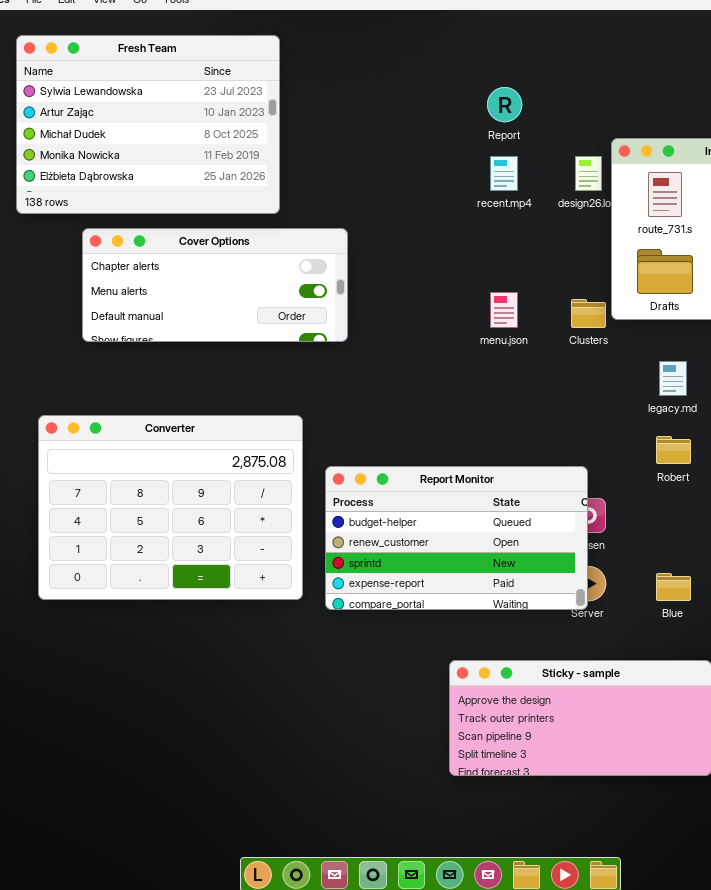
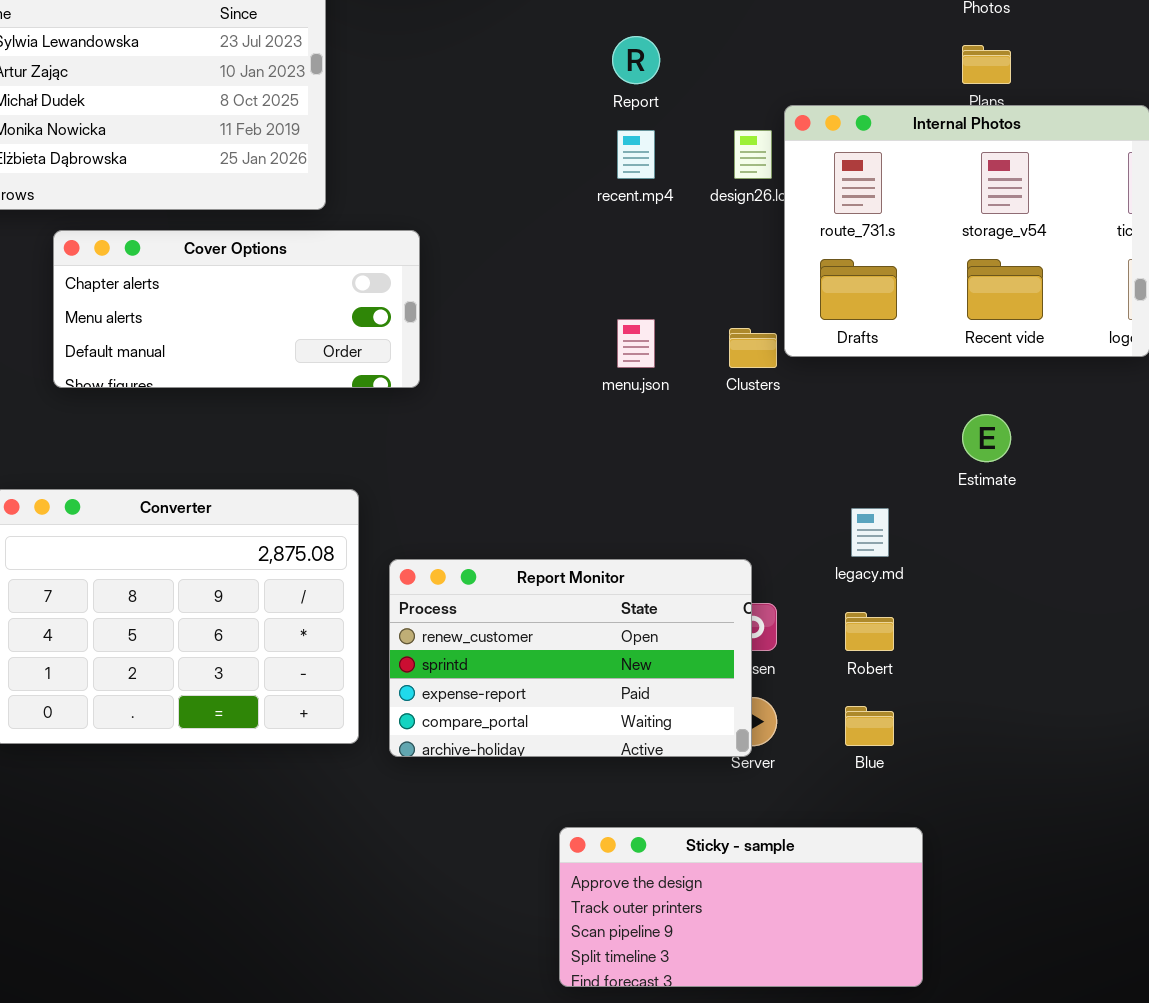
legacy.md: [659,361,687,396] -> [851,508,889,557], moved
Robert: [656,436,691,464] -> [845,612,894,651], moved
Report Monitor: [325,466,588,610] -> [389,559,752,757], scrolled down 1 row

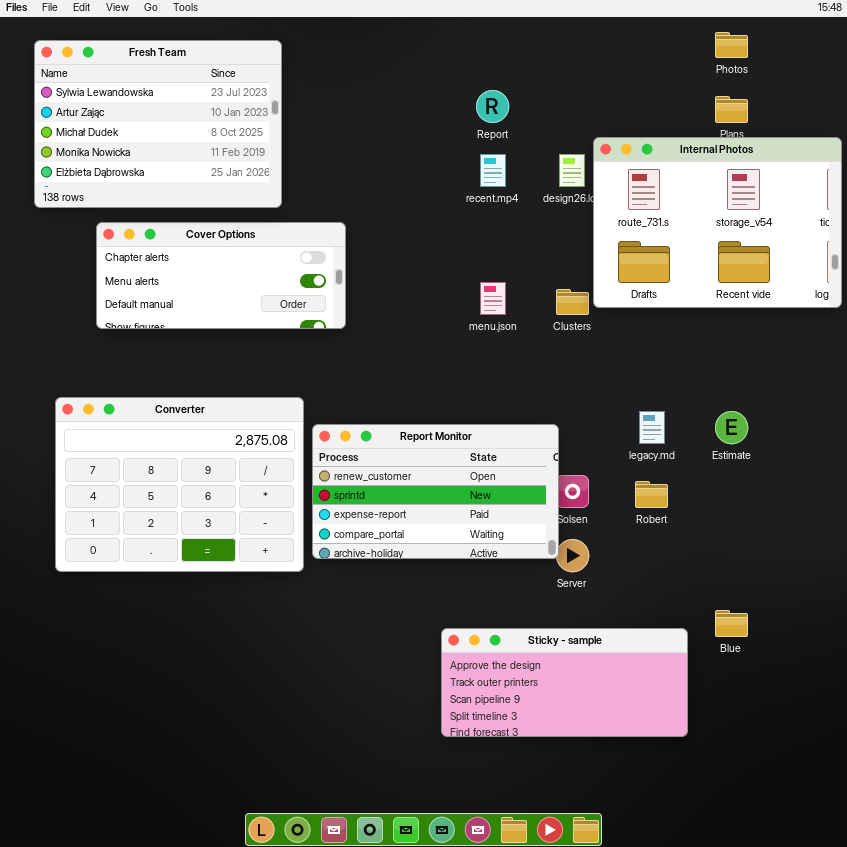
Estimate: [962,414,1011,462] -> [715,411,748,444], moved
Report Monitor: [389,559,752,757] -> [312,424,559,559], moved
Blue: [845,706,894,746] -> [715,610,748,637], moved

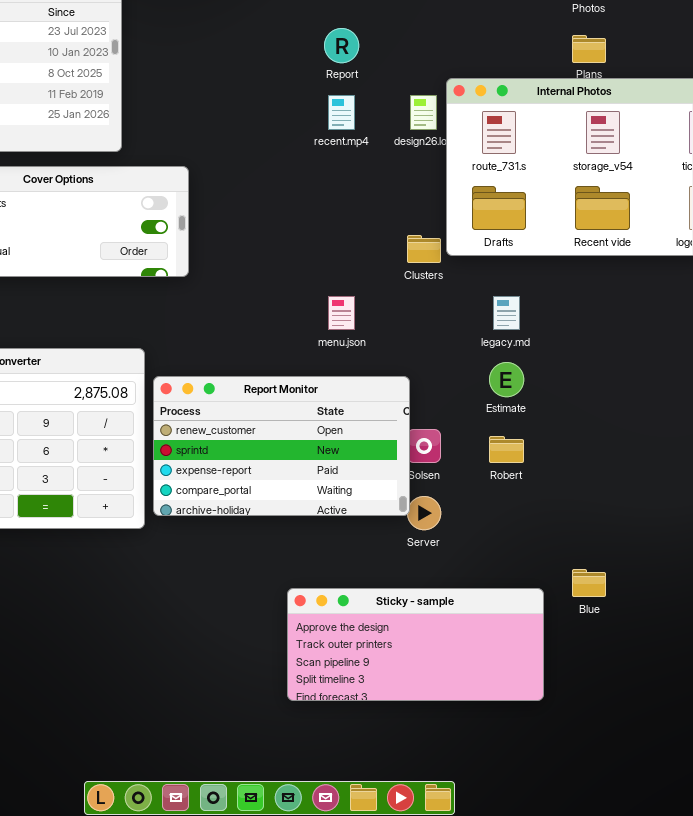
menu.json: [480,282,506,315] -> [328,296,355,330], moved
legacy.md: [639,411,665,444] -> [493,296,520,330], moved
Estimate: [715,411,748,444] -> [489,362,524,397], moved

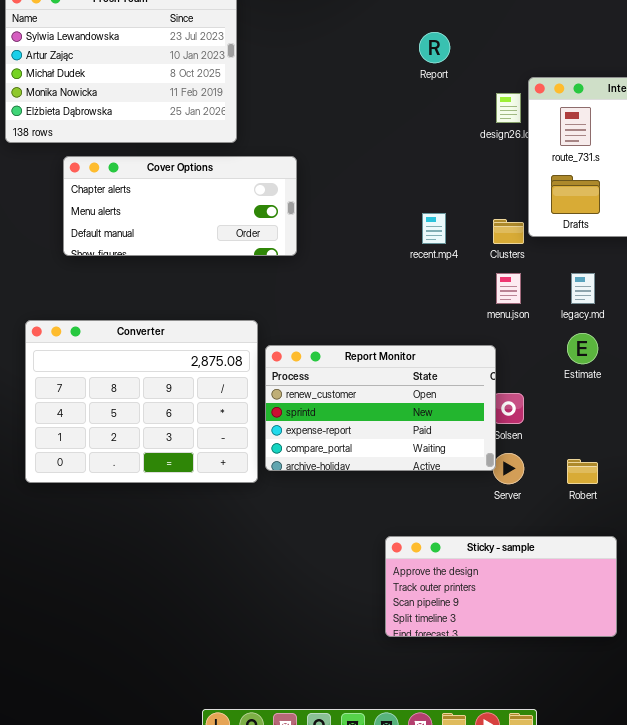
recent.mp4: [328,95,355,130] -> [422,213,446,244], moved
menu.json: [328,296,355,330] -> [496,273,521,304], moved
Robert: [489,436,524,463] -> [567,459,598,484], moved

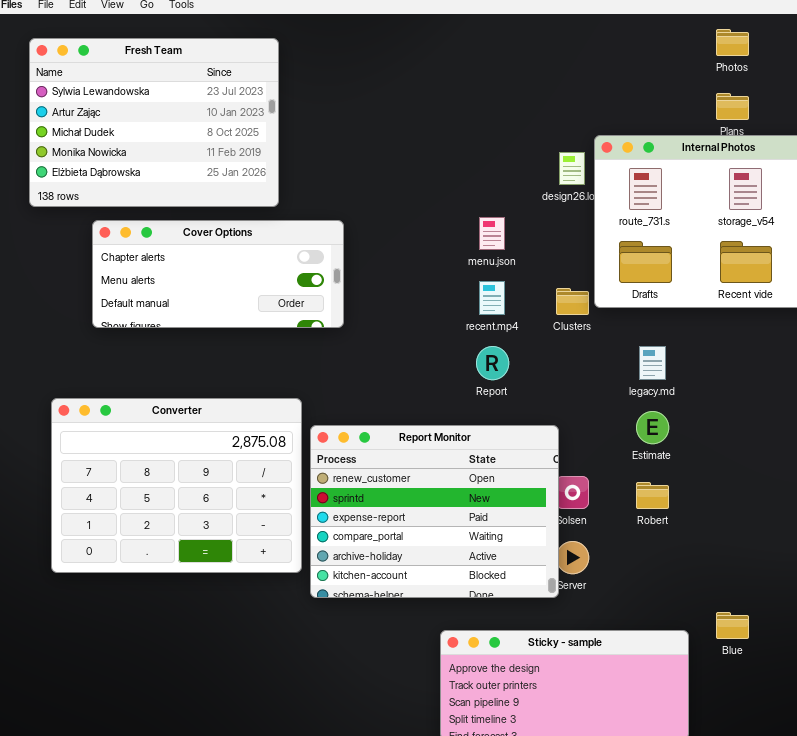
Report: [419,32,450,63] -> [476,346,509,380], moved
menu.json: [496,273,521,304] -> [479,217,505,250], moved
Report Monitor: [265,345,496,471] -> [310,425,559,598], resized
Robert: [567,459,598,484] -> [636,482,669,509], moved

